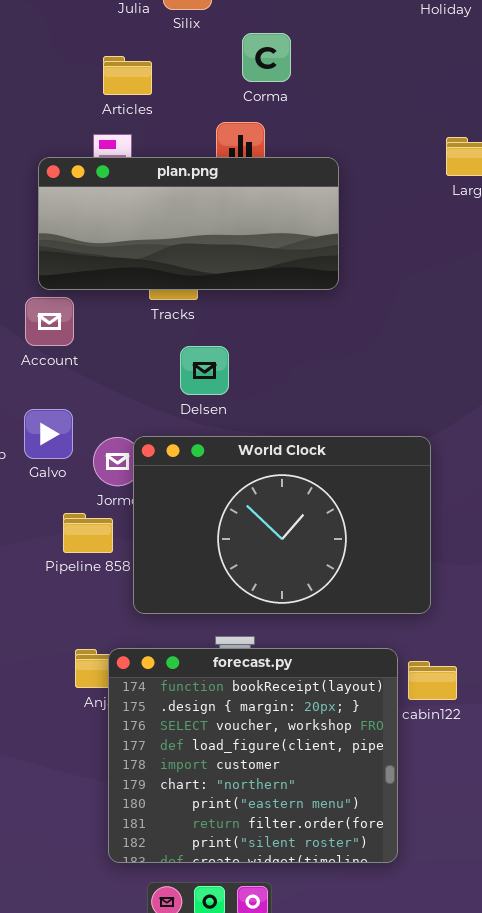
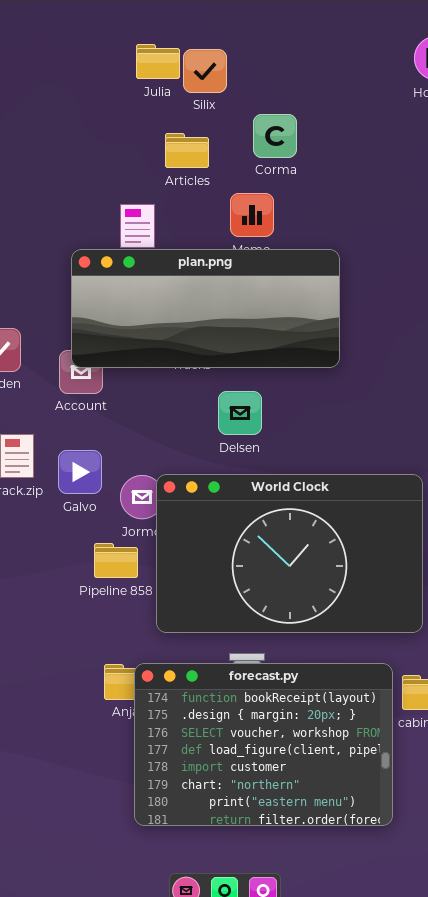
Articles: [103,56,152,95] -> [165,133,209,168], moved
plan.png: [38,157,339,290] -> [71,249,340,368], moved
Delsen: [180,346,229,395] -> [218,391,262,435], moved
forecast.py: [108,648,398,863] -> [134,663,393,826], resized

